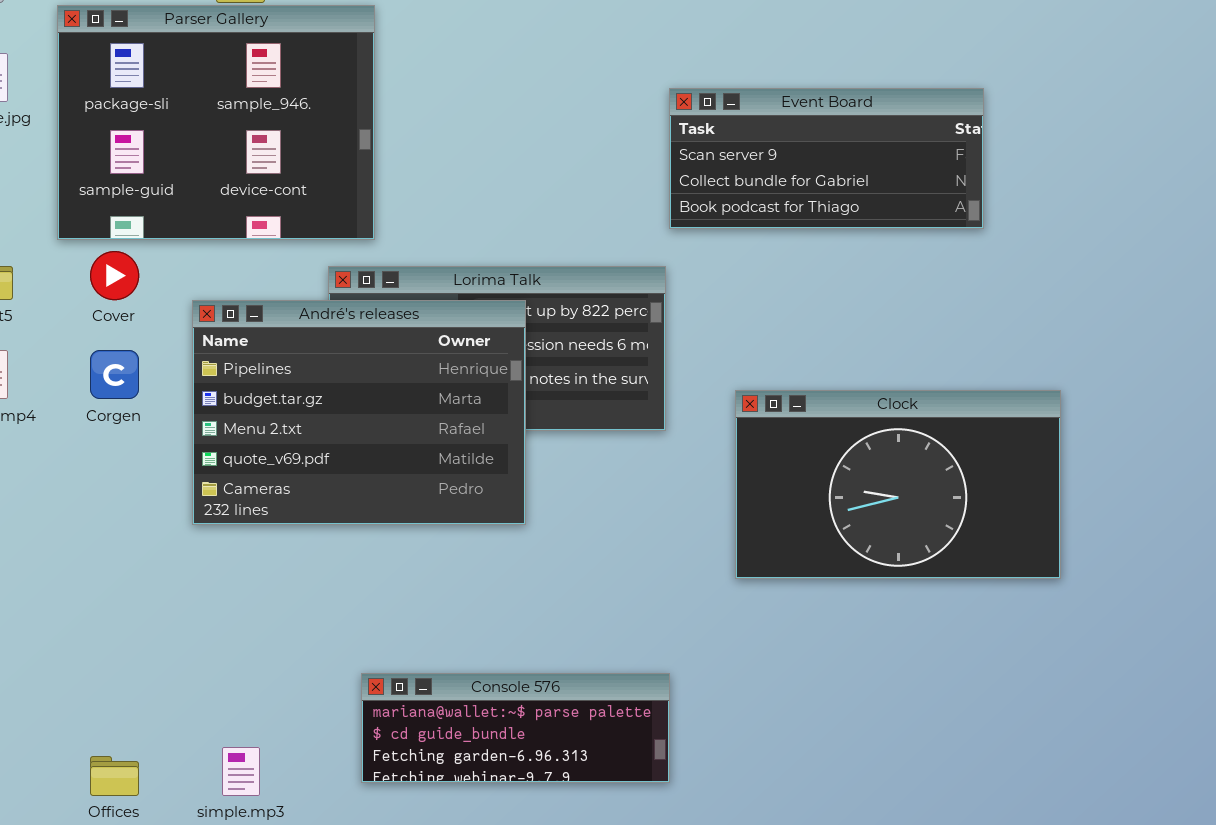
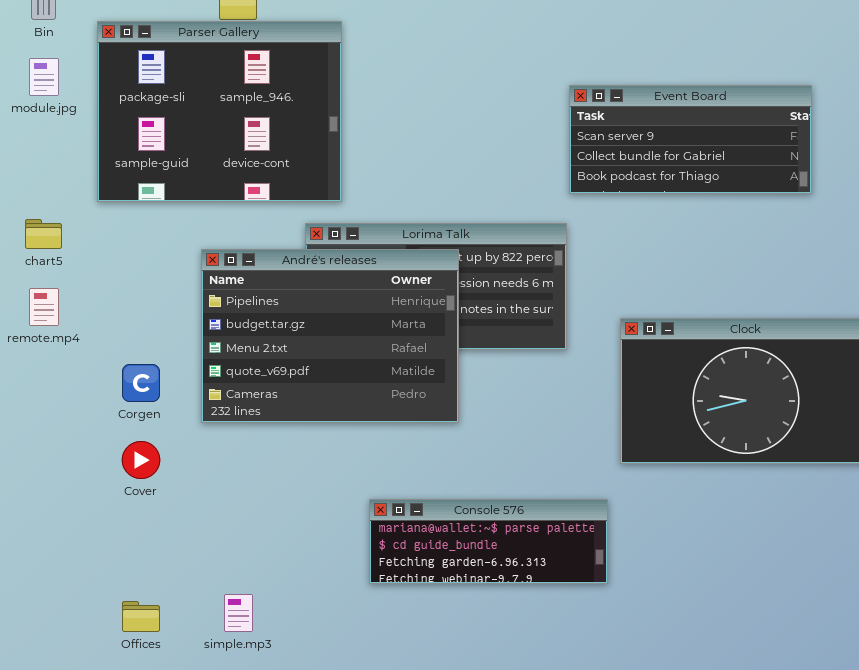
Cover: [90,251,139,300] -> [122,441,160,479], moved
Corgen: [90,350,139,399] -> [122,364,160,402], moved
Console 576: [361,673,670,783] -> [369,499,608,584], moved

